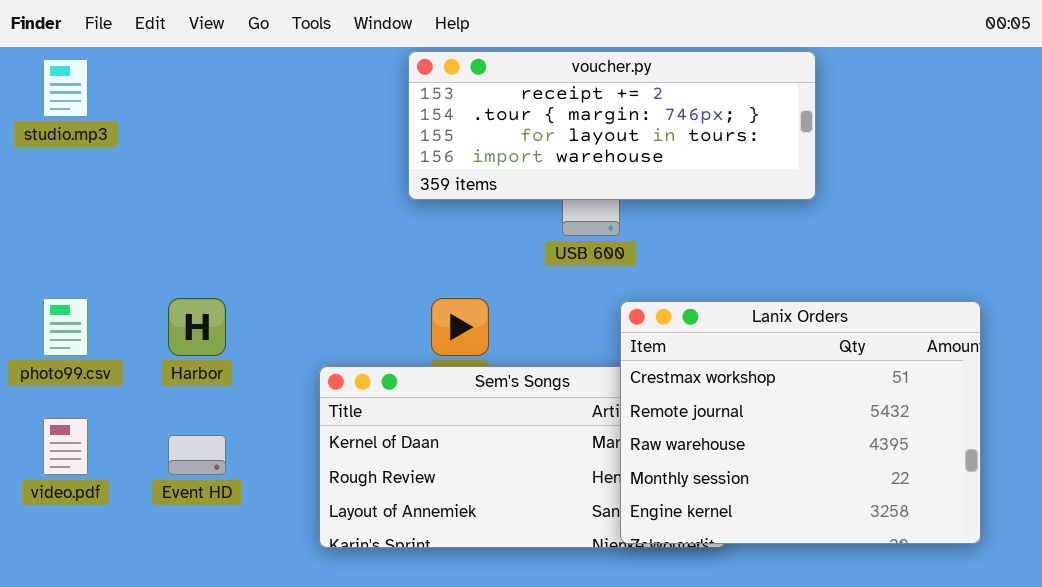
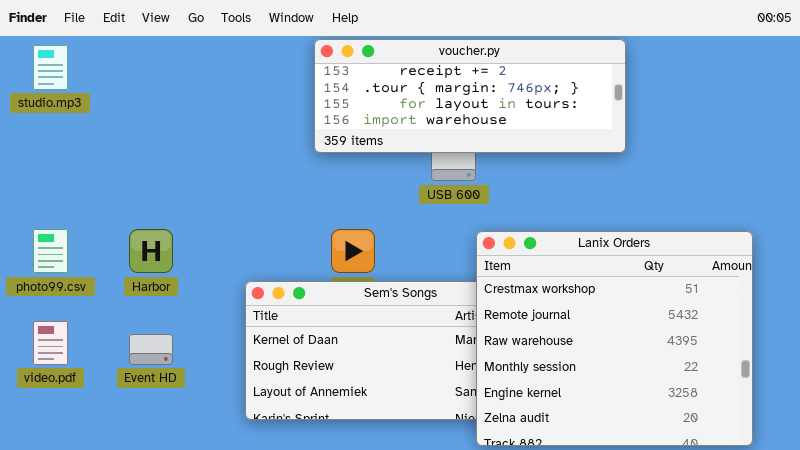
Lanix Orders: [620,301,981,544] -> [476,231,753,446], resized

